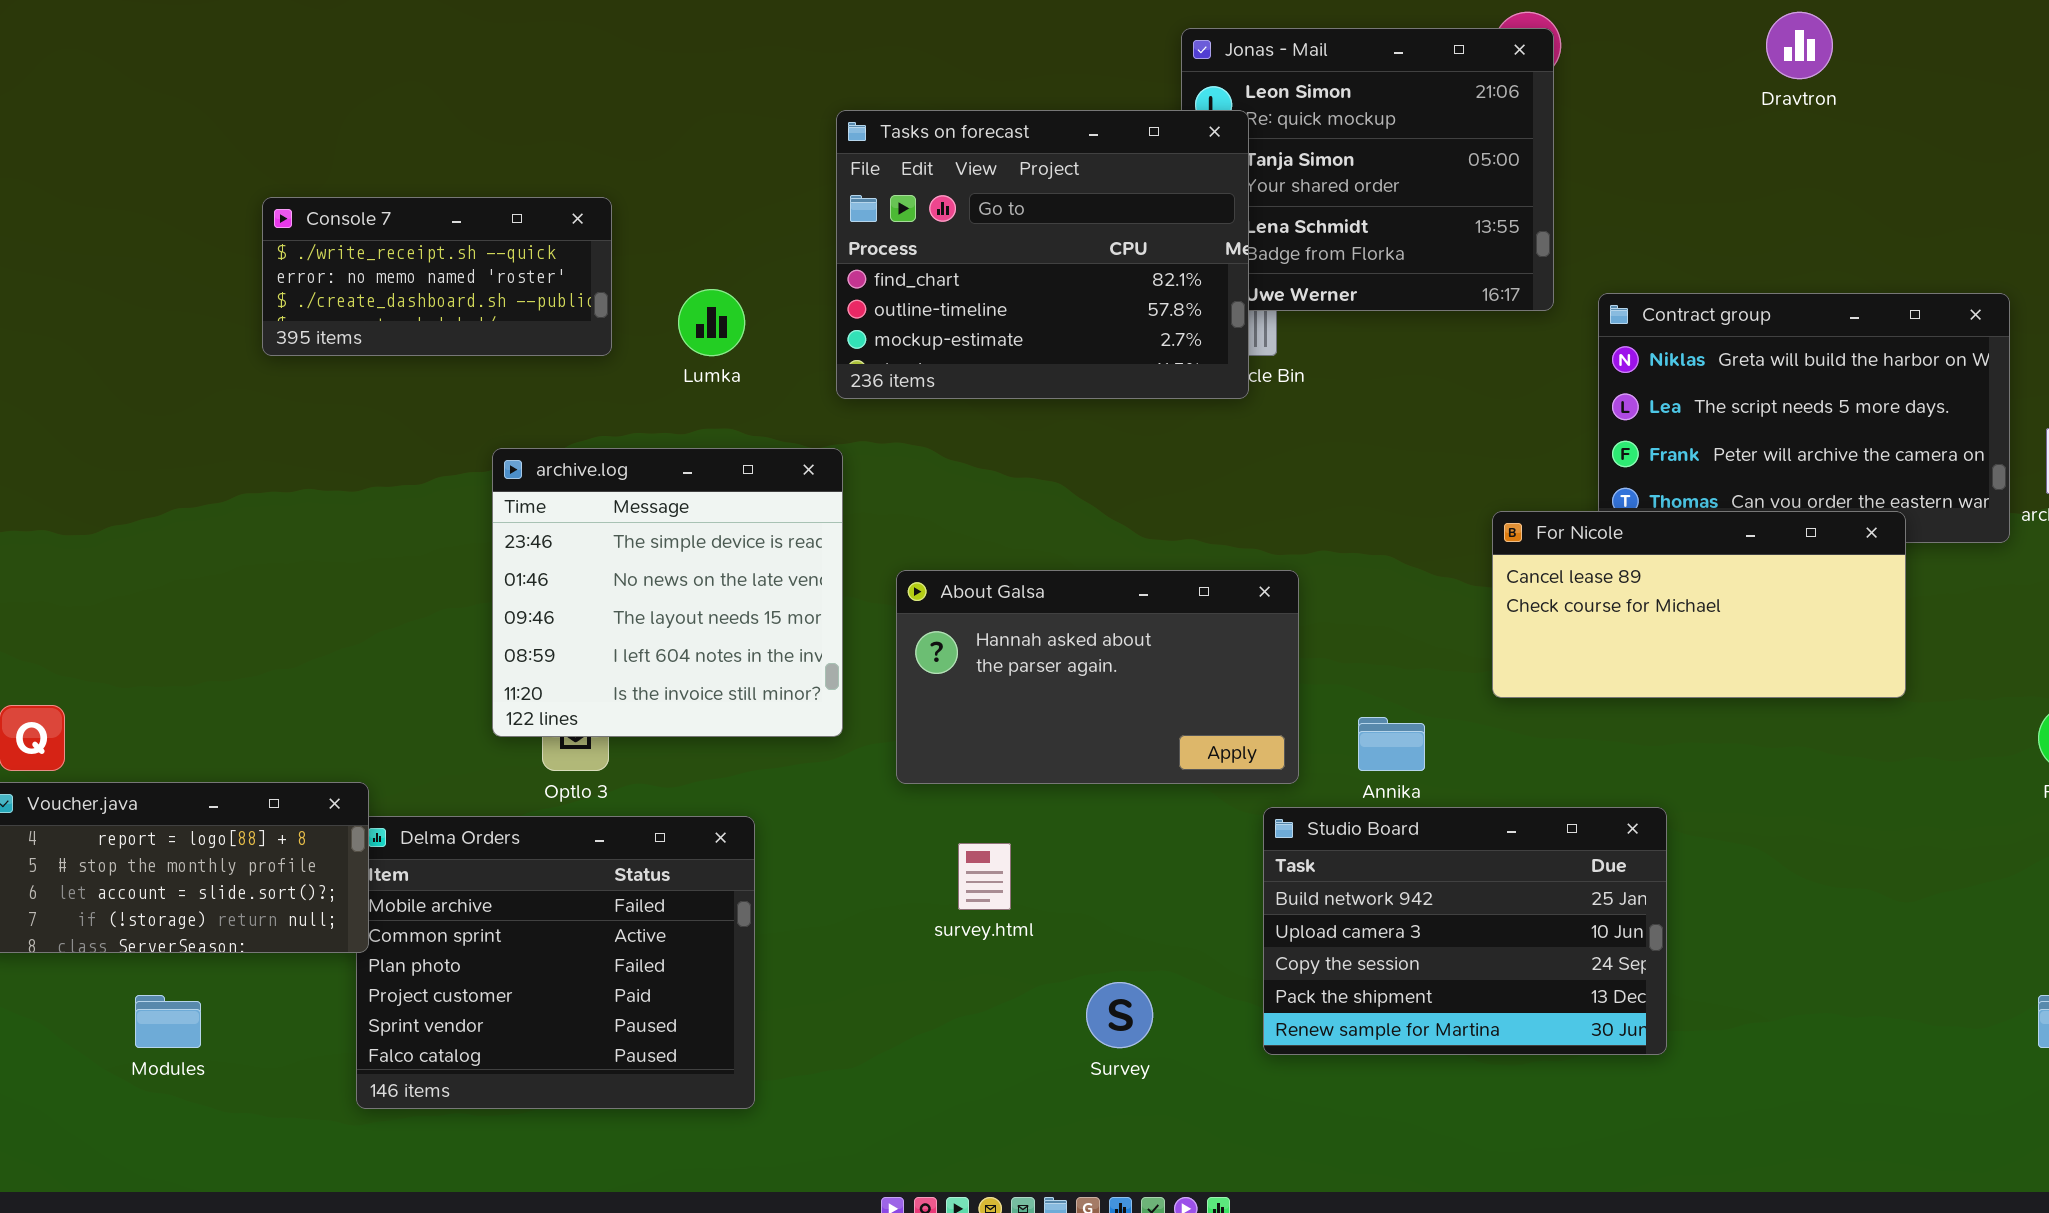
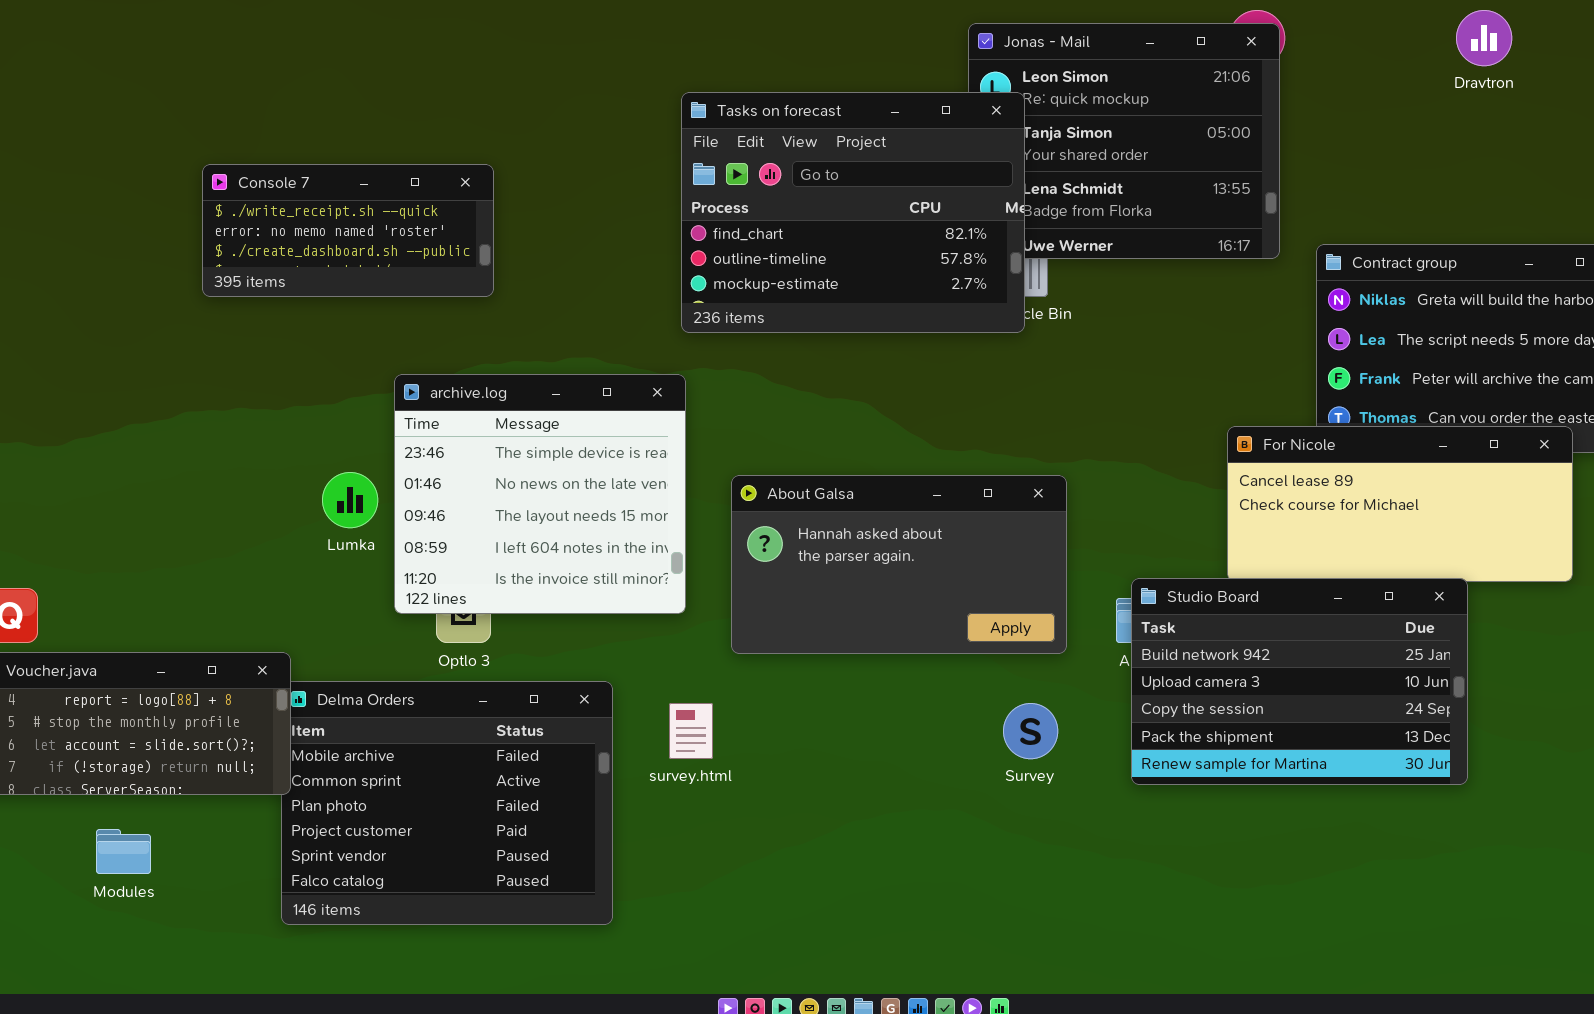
Lumka: [678,289,745,356] -> [322,472,378,528], moved
Studio Board: [1263,807,1667,1055] -> [1131,578,1468,785], moved
survey.html: [958,843,1011,910] -> [669,703,713,759], moved
Survey: [1086,982,1153,1048] -> [1003,703,1058,759], moved

